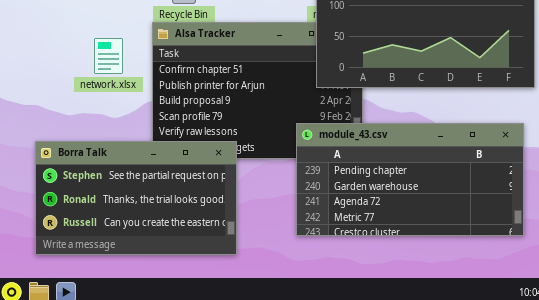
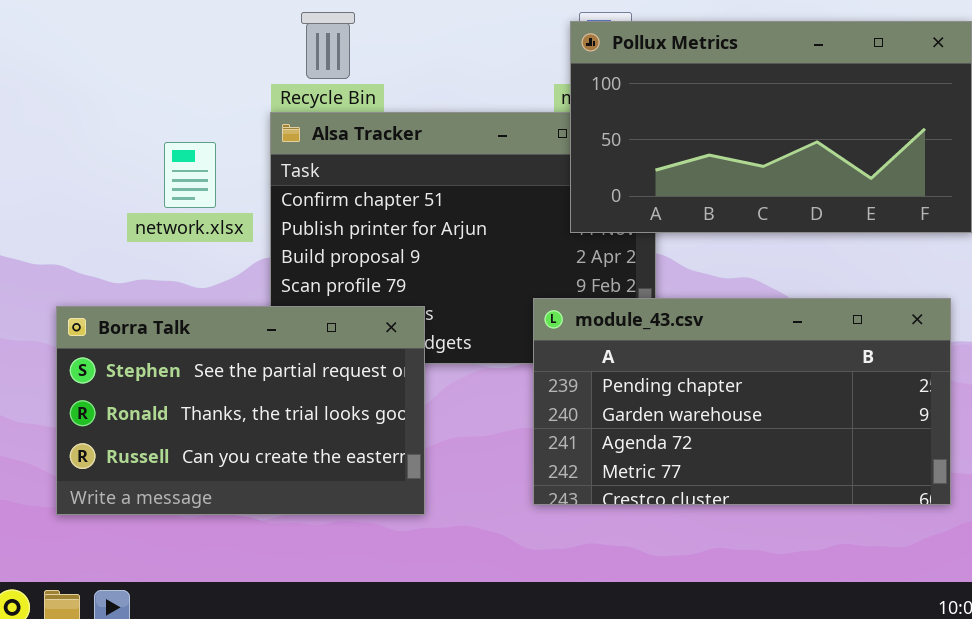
Borra Talk: [35,141,237,255] -> [56,306,425,515], moved

